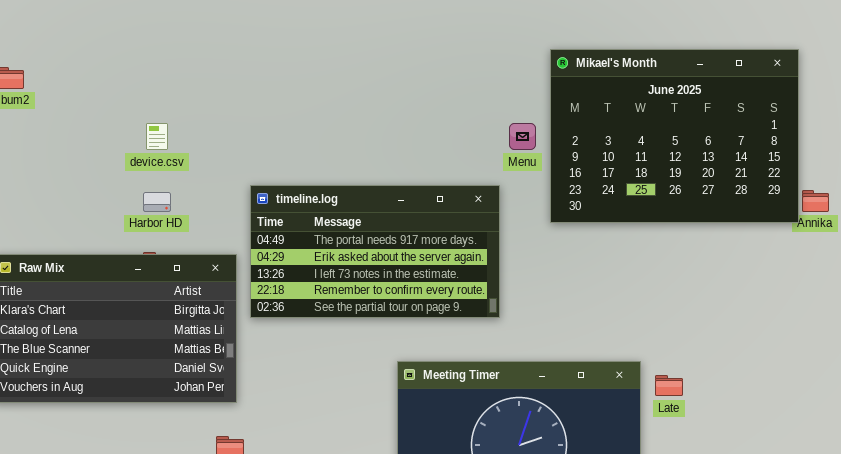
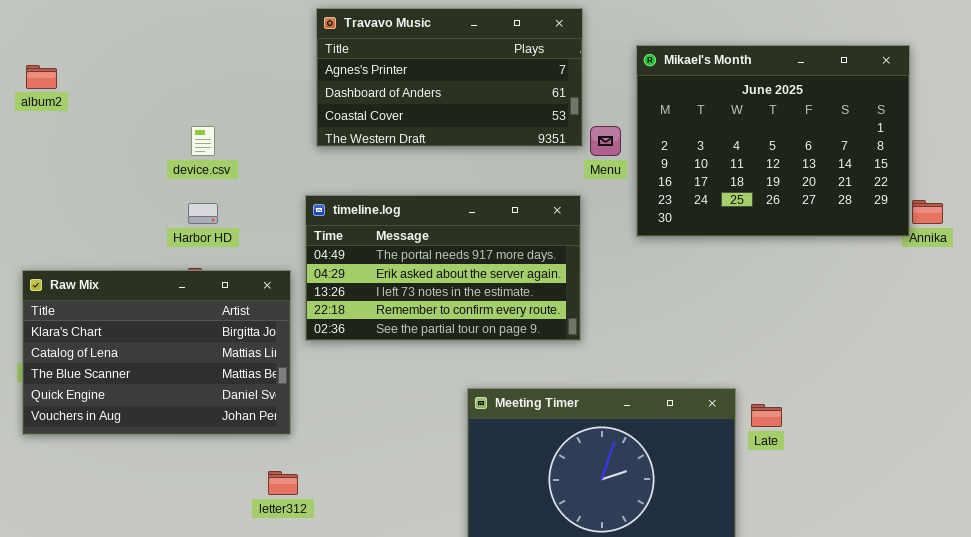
Travavo Music: none -> [316,8,583,147], opened

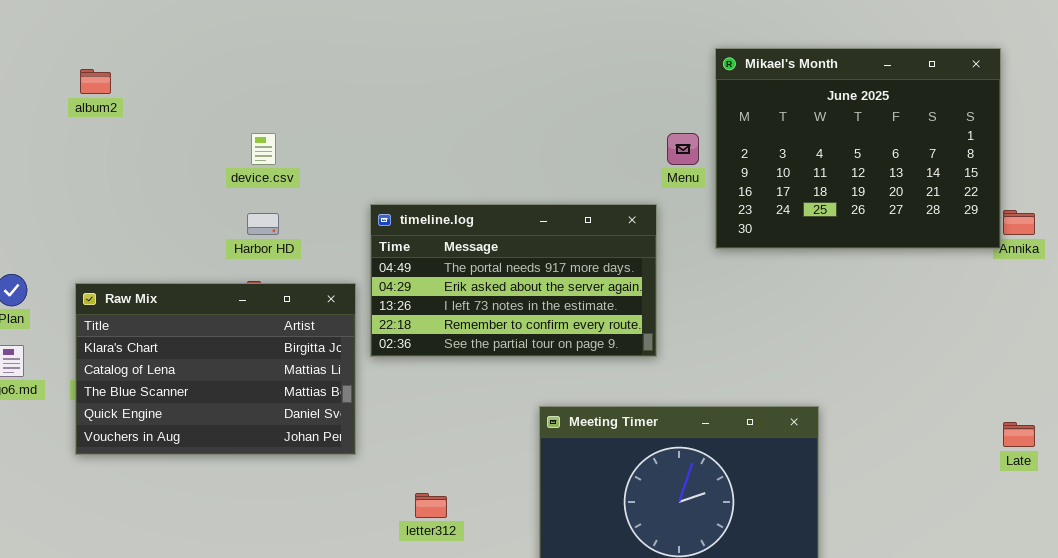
Travavo Music: [316,8,583,147] -> none, closed
Late: [751,404,782,427] -> [1003,422,1035,447], moved
letter312: [268,471,298,495] -> [415,493,447,518], moved

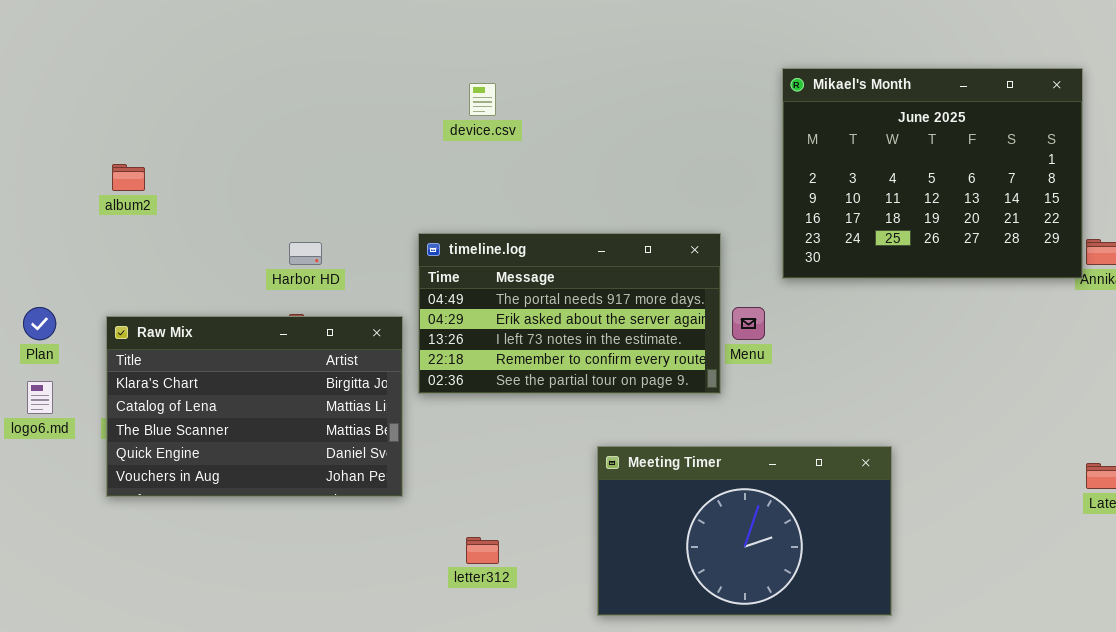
album2: [80,69,111,94] -> [112,164,145,191], moved
device.csv: [251,133,276,165] -> [469,83,496,116], moved
Menu: [667,133,699,165] -> [732,307,765,340], moved

